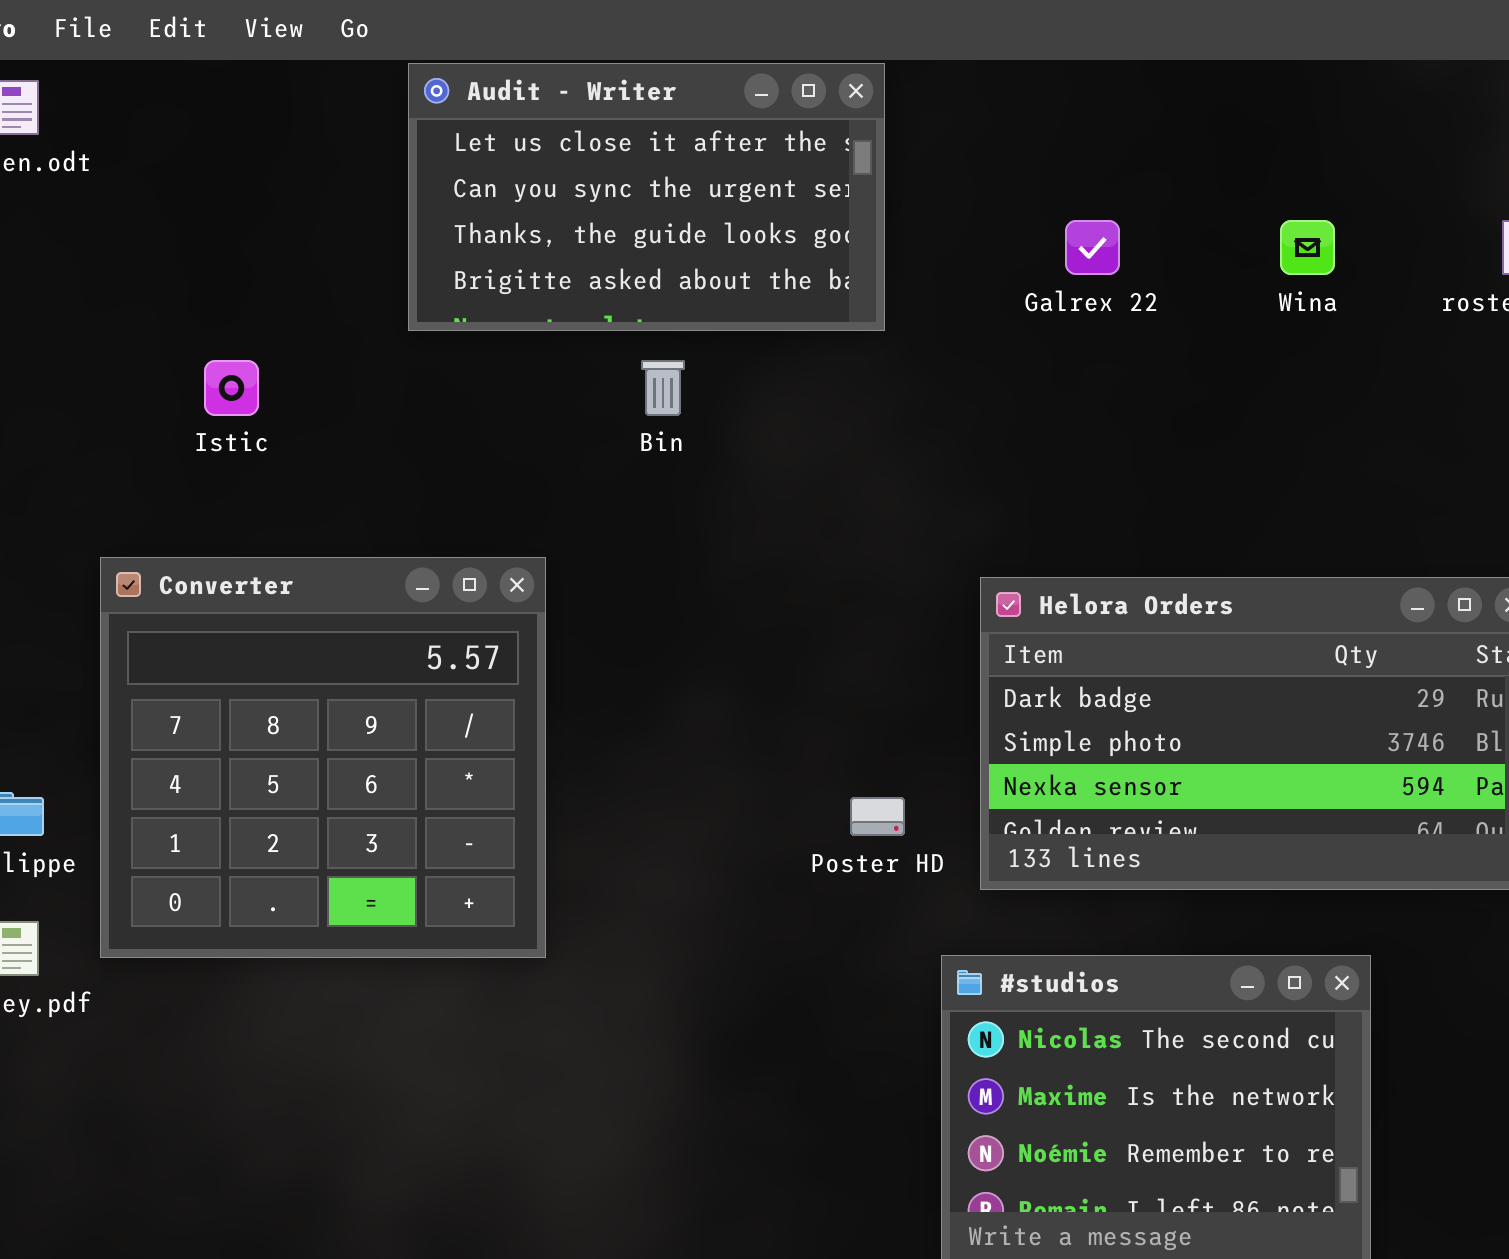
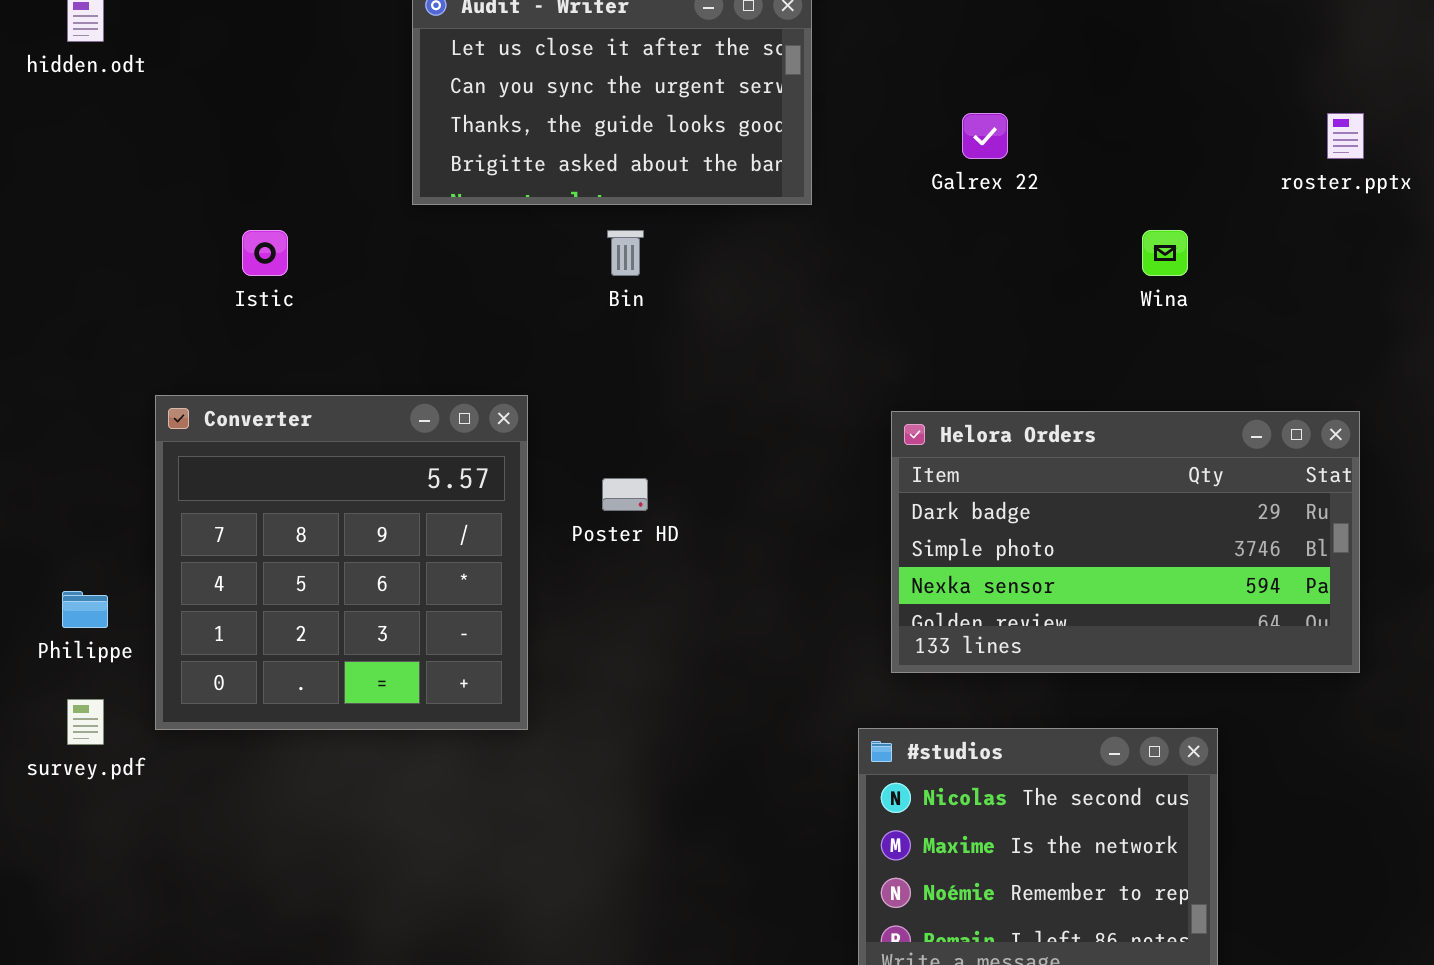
Wina: [1280,220,1335,275] -> [1142,230,1188,276], moved
Poster HD: [850,797,905,836] -> [602,478,648,511], moved

